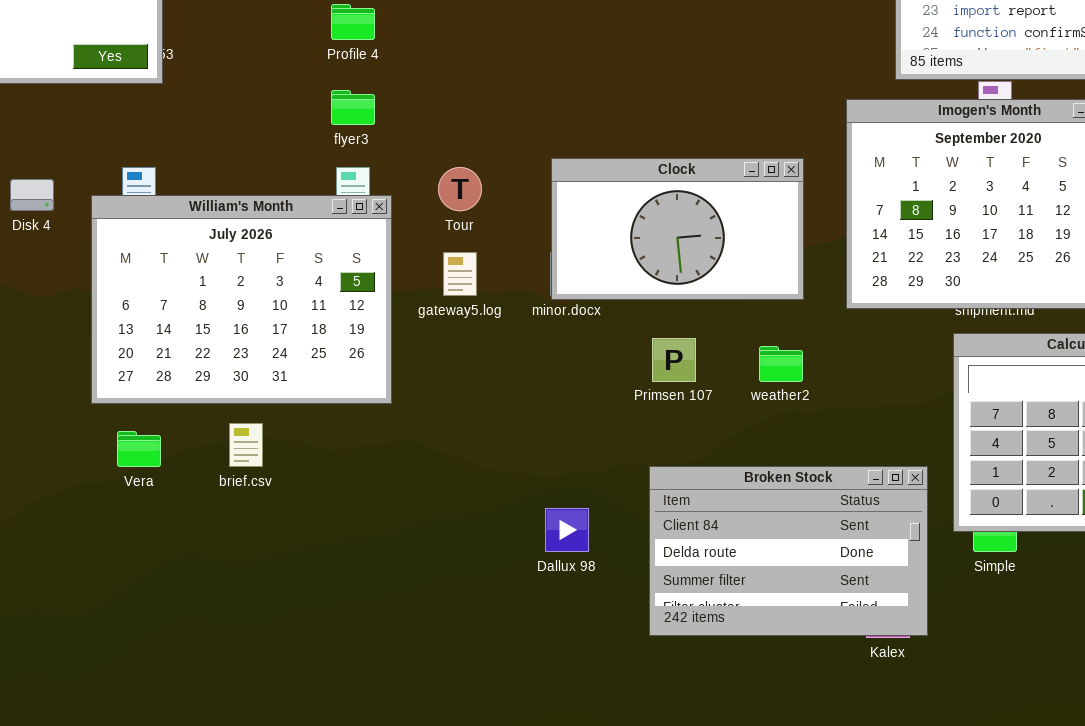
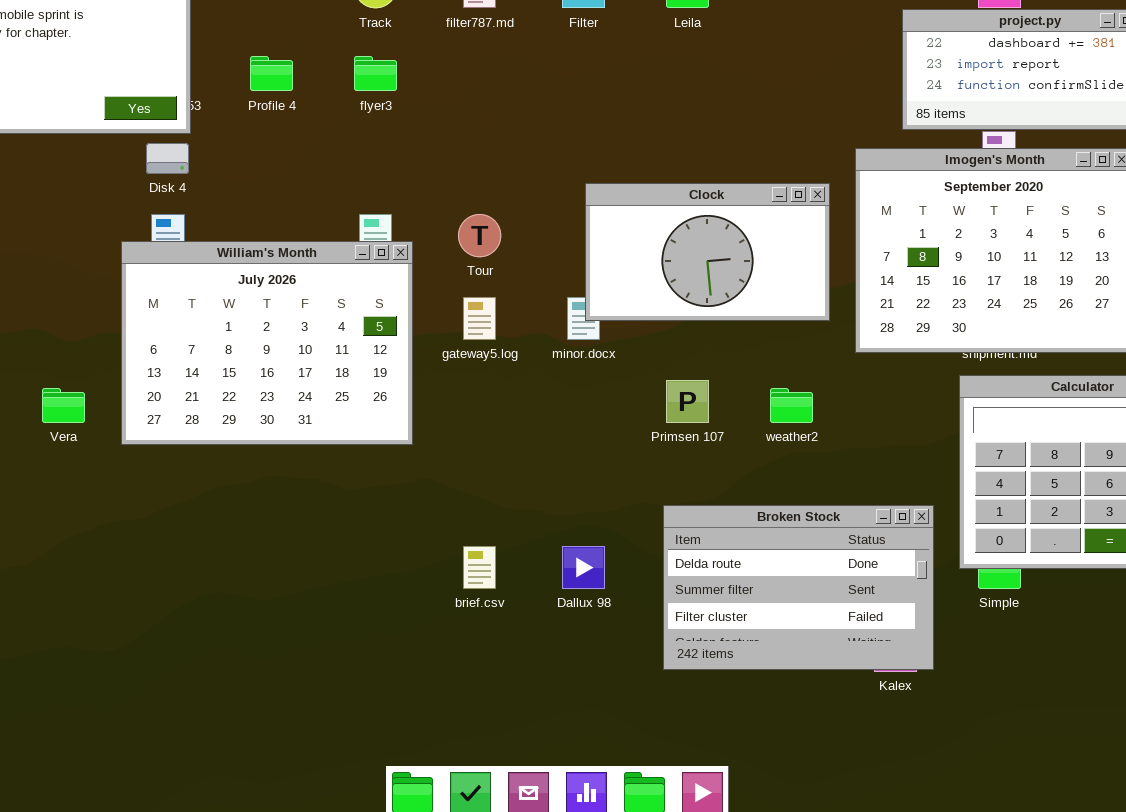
Profile 4: [331,4,375,40] -> [250,56,293,91], moved
flyer3: [331,90,375,125] -> [354,56,397,91], moved
Clock: [551,158,804,300] -> [585,183,830,321], moved
Disk 4: [10,179,54,211] -> [146,143,189,174], moved
brief.csv: [229,423,263,467] -> [463,546,496,589], moved
Vera: [117,431,161,467] -> [42,388,85,423], moved
Broken Stock: [649,466,928,636] -> [663,505,934,670], scrolled down 1 row

